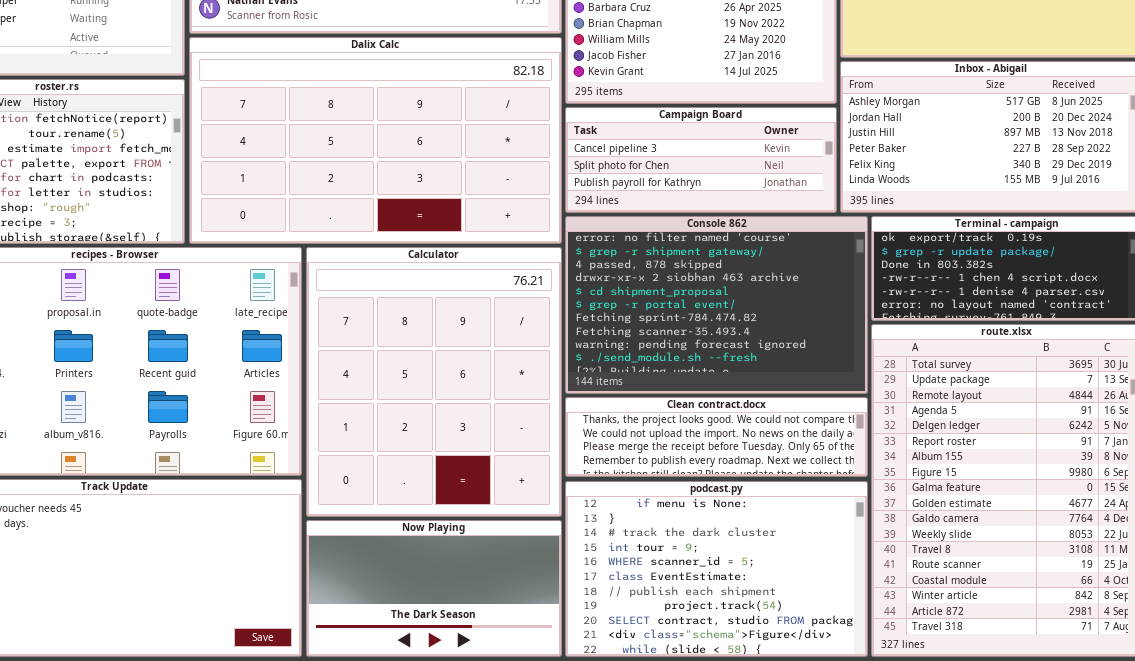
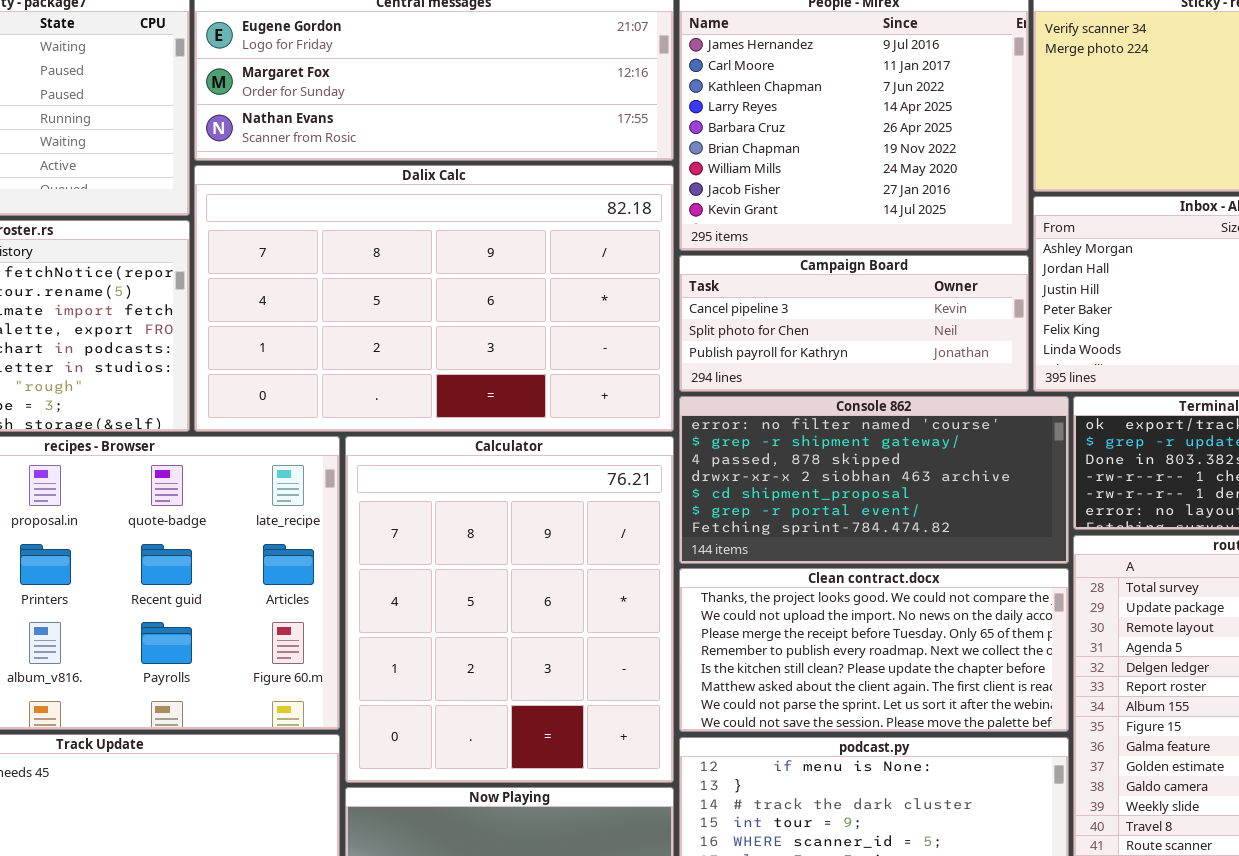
Console 862: [565,216,868,394] -> [679,396,1069,564], resized
Clean contract.docx: [565,397,868,477] -> [679,568,1069,732], resized

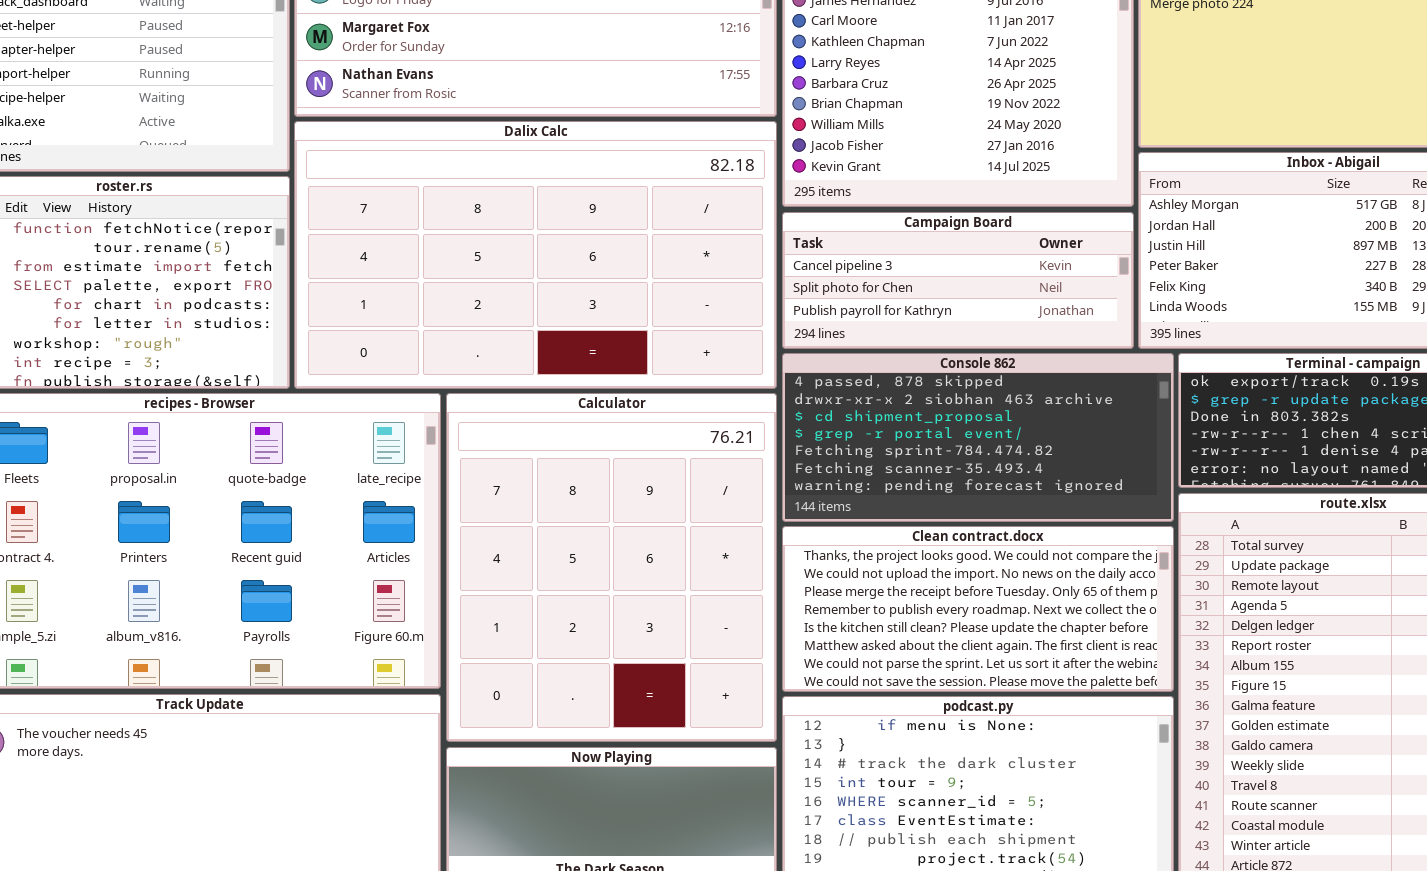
Console 862: [679,396,1069,564] -> [782,353,1174,522], scrolled down 2 rows

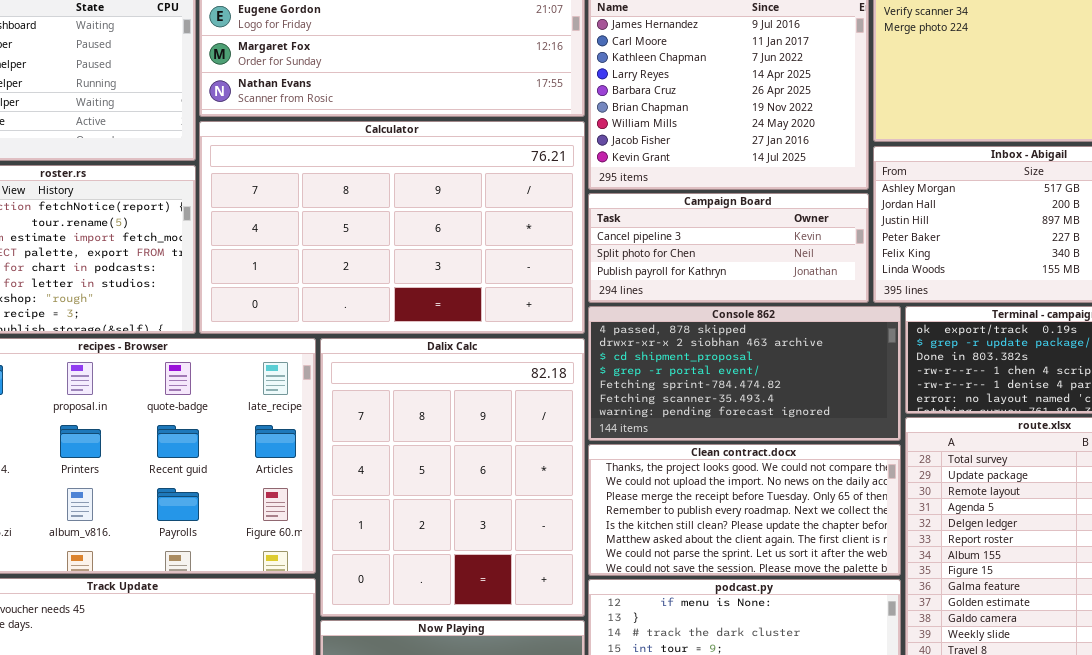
Dalix Calc: [294,121,777,389] -> [320,338,585,617], moved, resized
Calculator: [446,393,777,742] -> [199,121,585,334], moved, resized

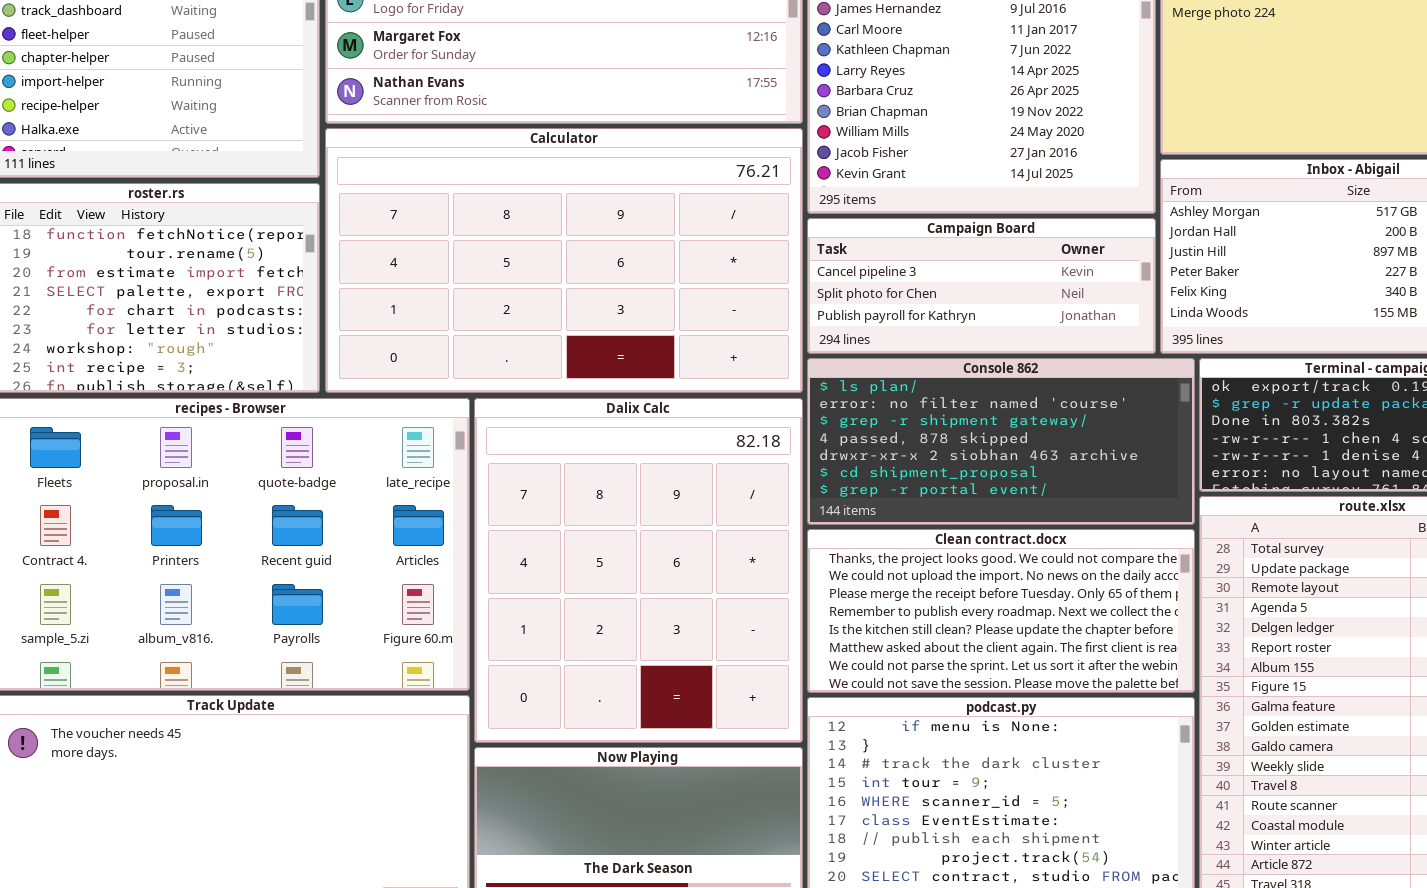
Console 862: [588,306,901,441] -> [807,358,1195,525], scrolled up 3 rows

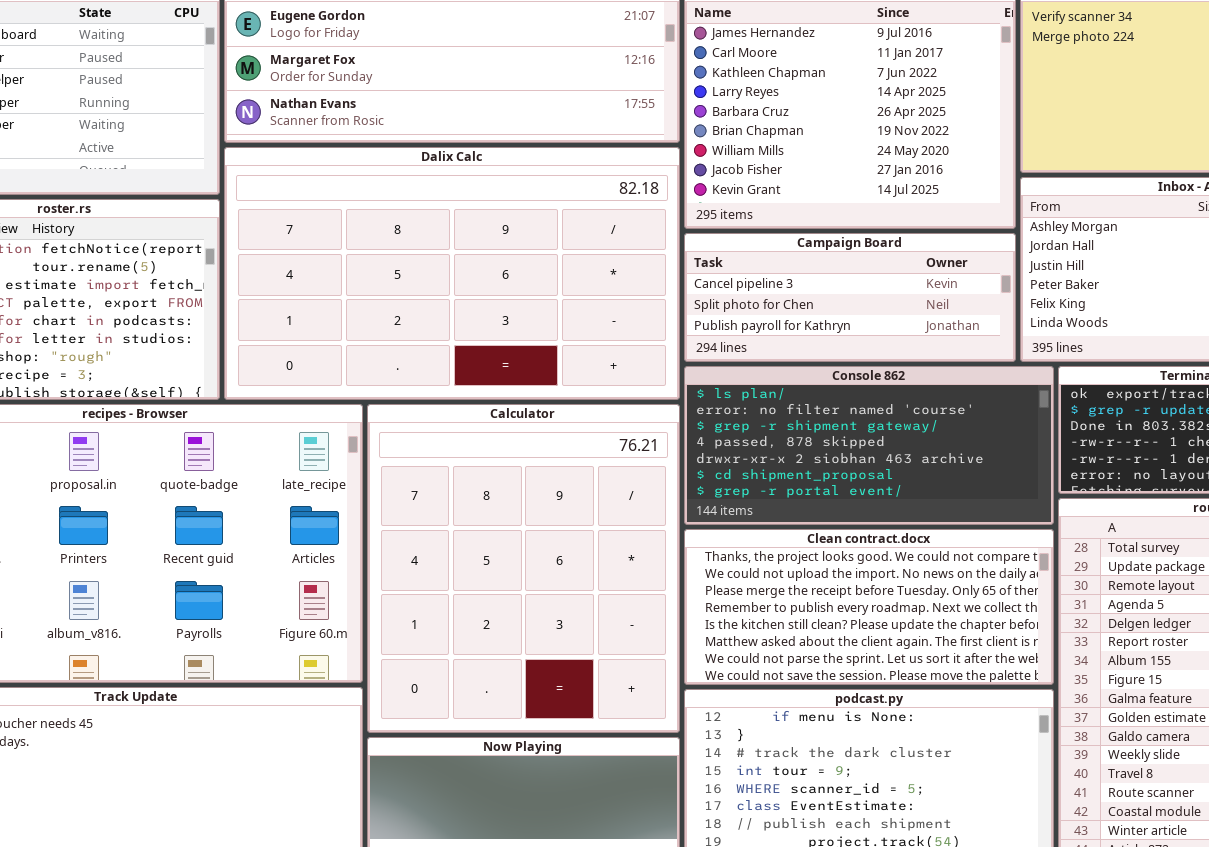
Calculator: [325,128,803,393] -> [367,404,680,733], moved, resized
Dalix Calc: [474,398,803,743] -> [224,147,680,400], moved, resized

